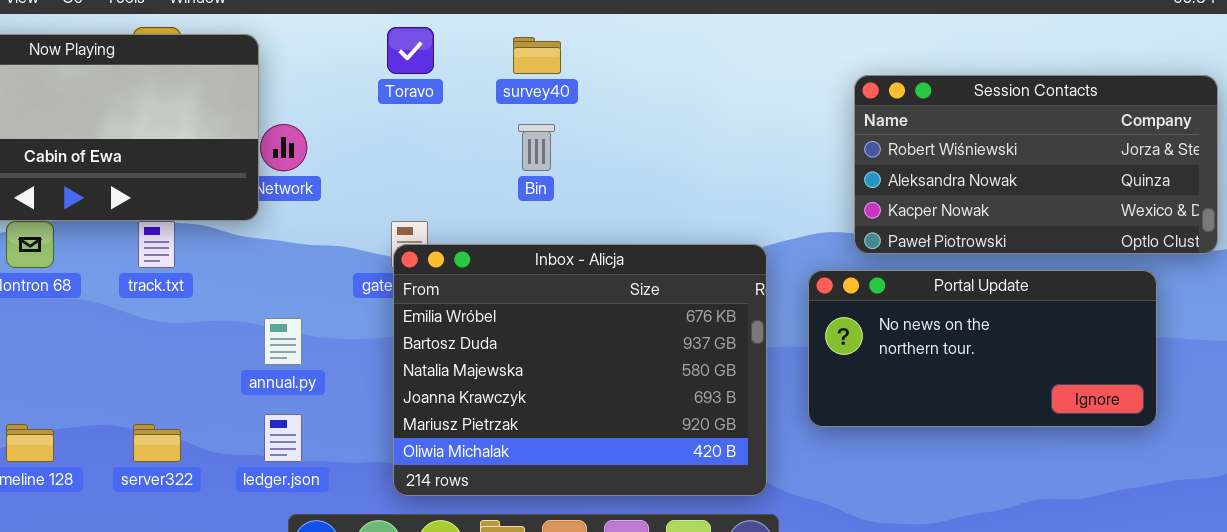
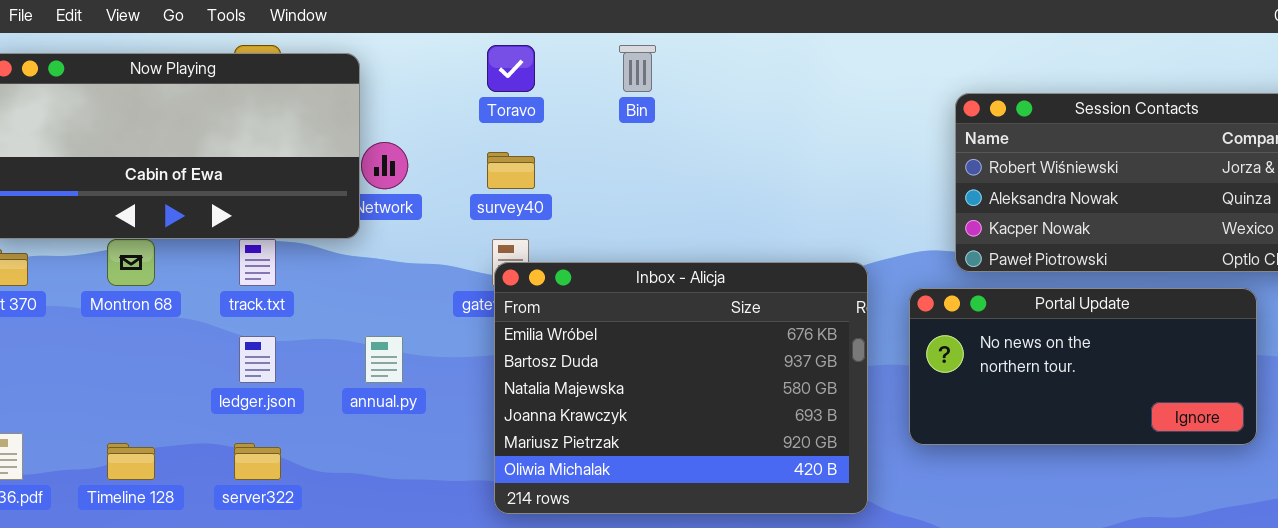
survey40: [513,37,561,74] -> [487,152,535,189], moved
Bin: [518,124,555,171] -> [619,45,656,92], moved
ledger.json: [264,414,302,462] -> [239,336,276,383], moved

